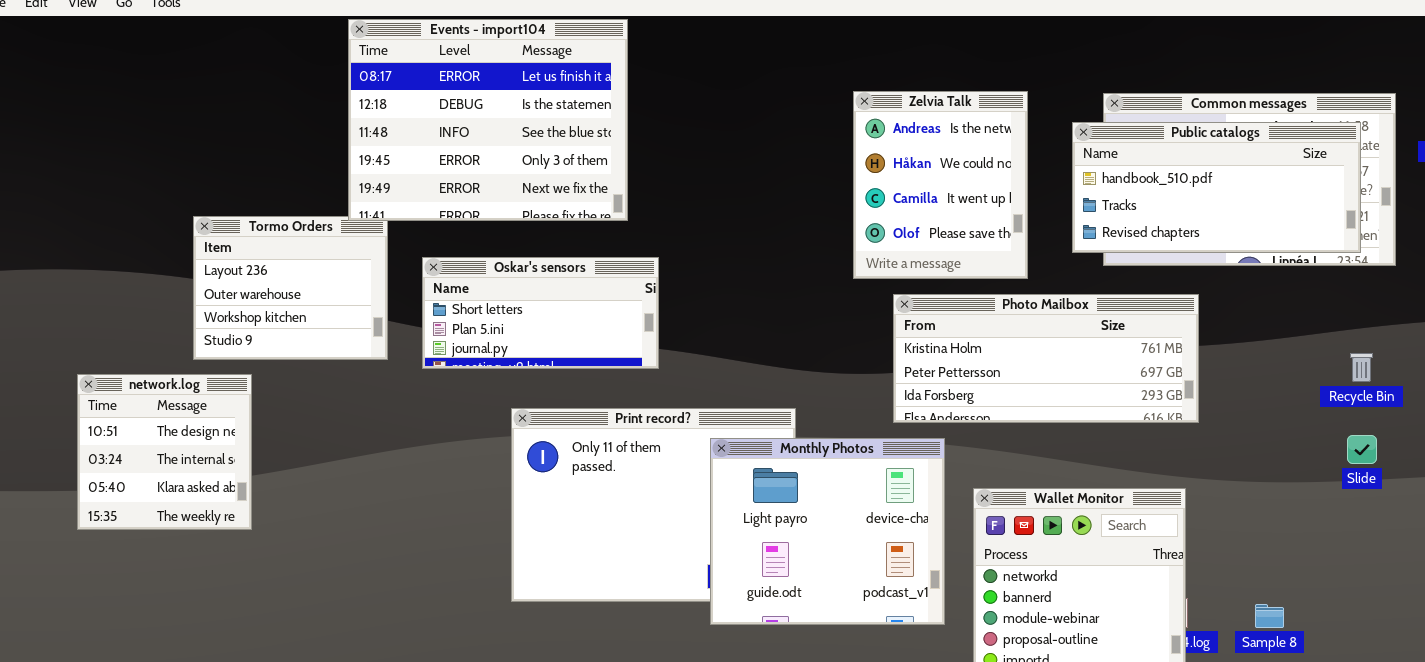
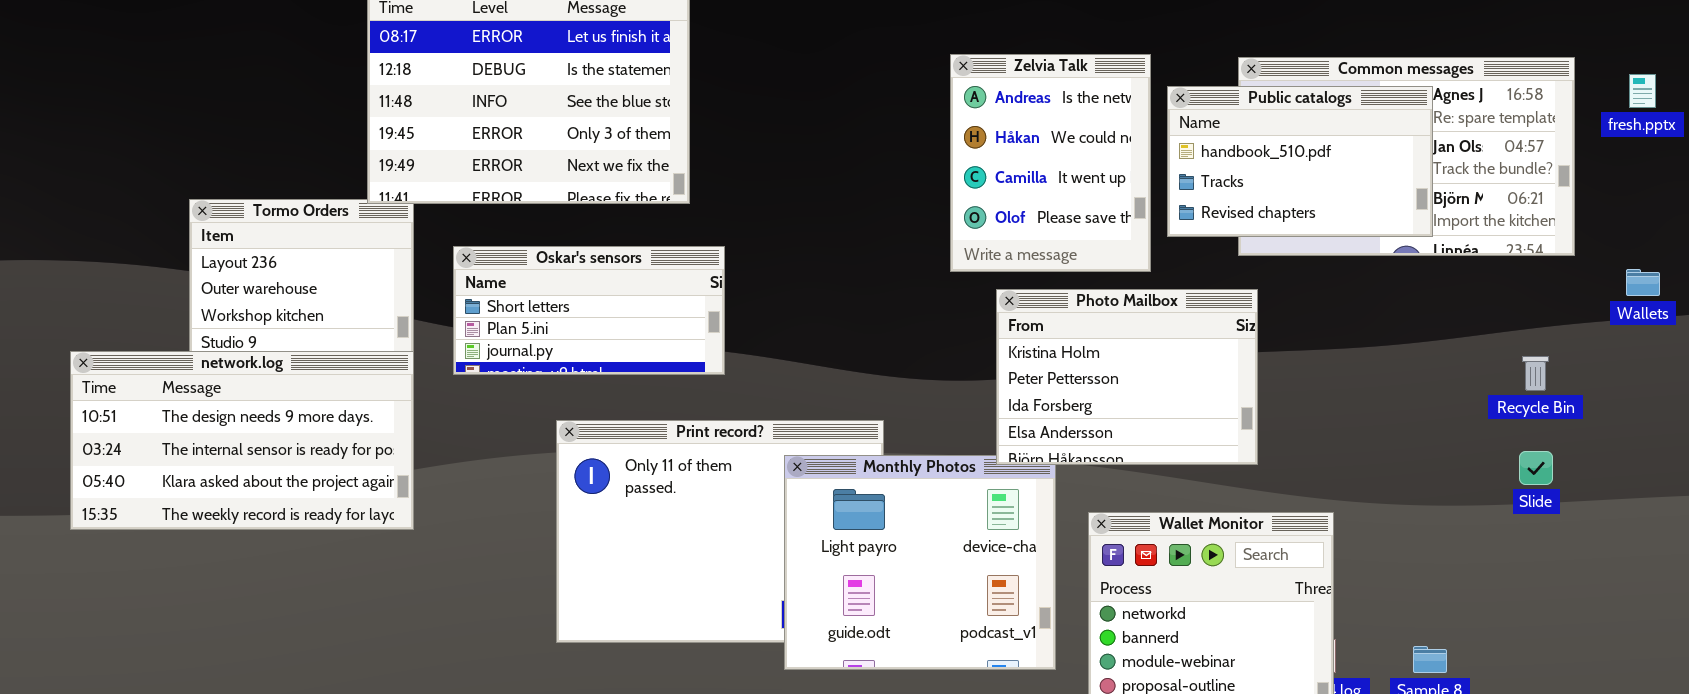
Public catalogs: [1072,122,1361,253] -> [1167,86,1433,237], moved, resized
Photo Mailbox: [893,294,1199,423] -> [996,289,1258,465], resized
network.log: [77,374,252,530] -> [70,351,414,530], moved, resized

